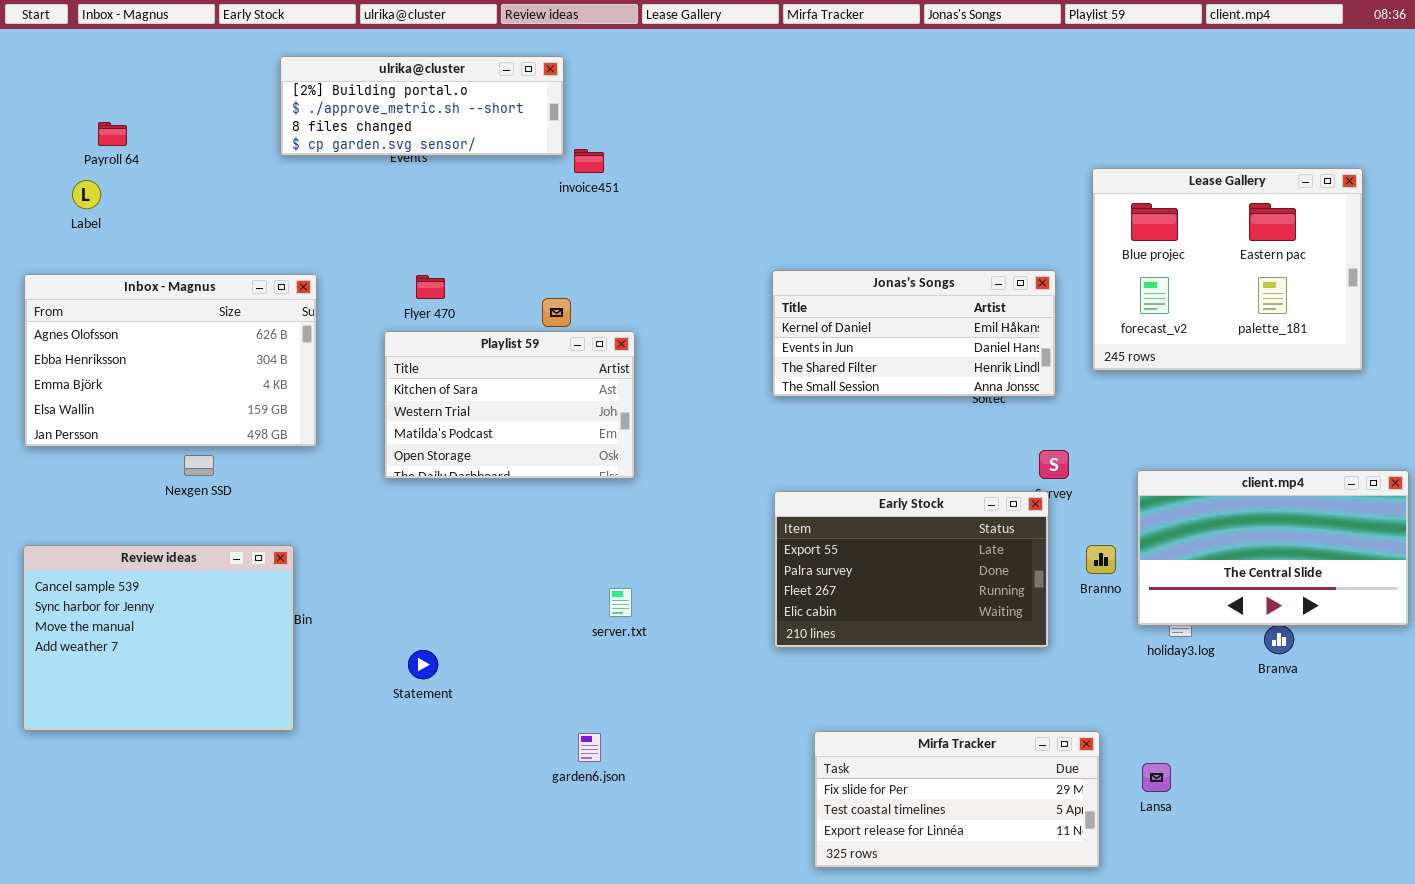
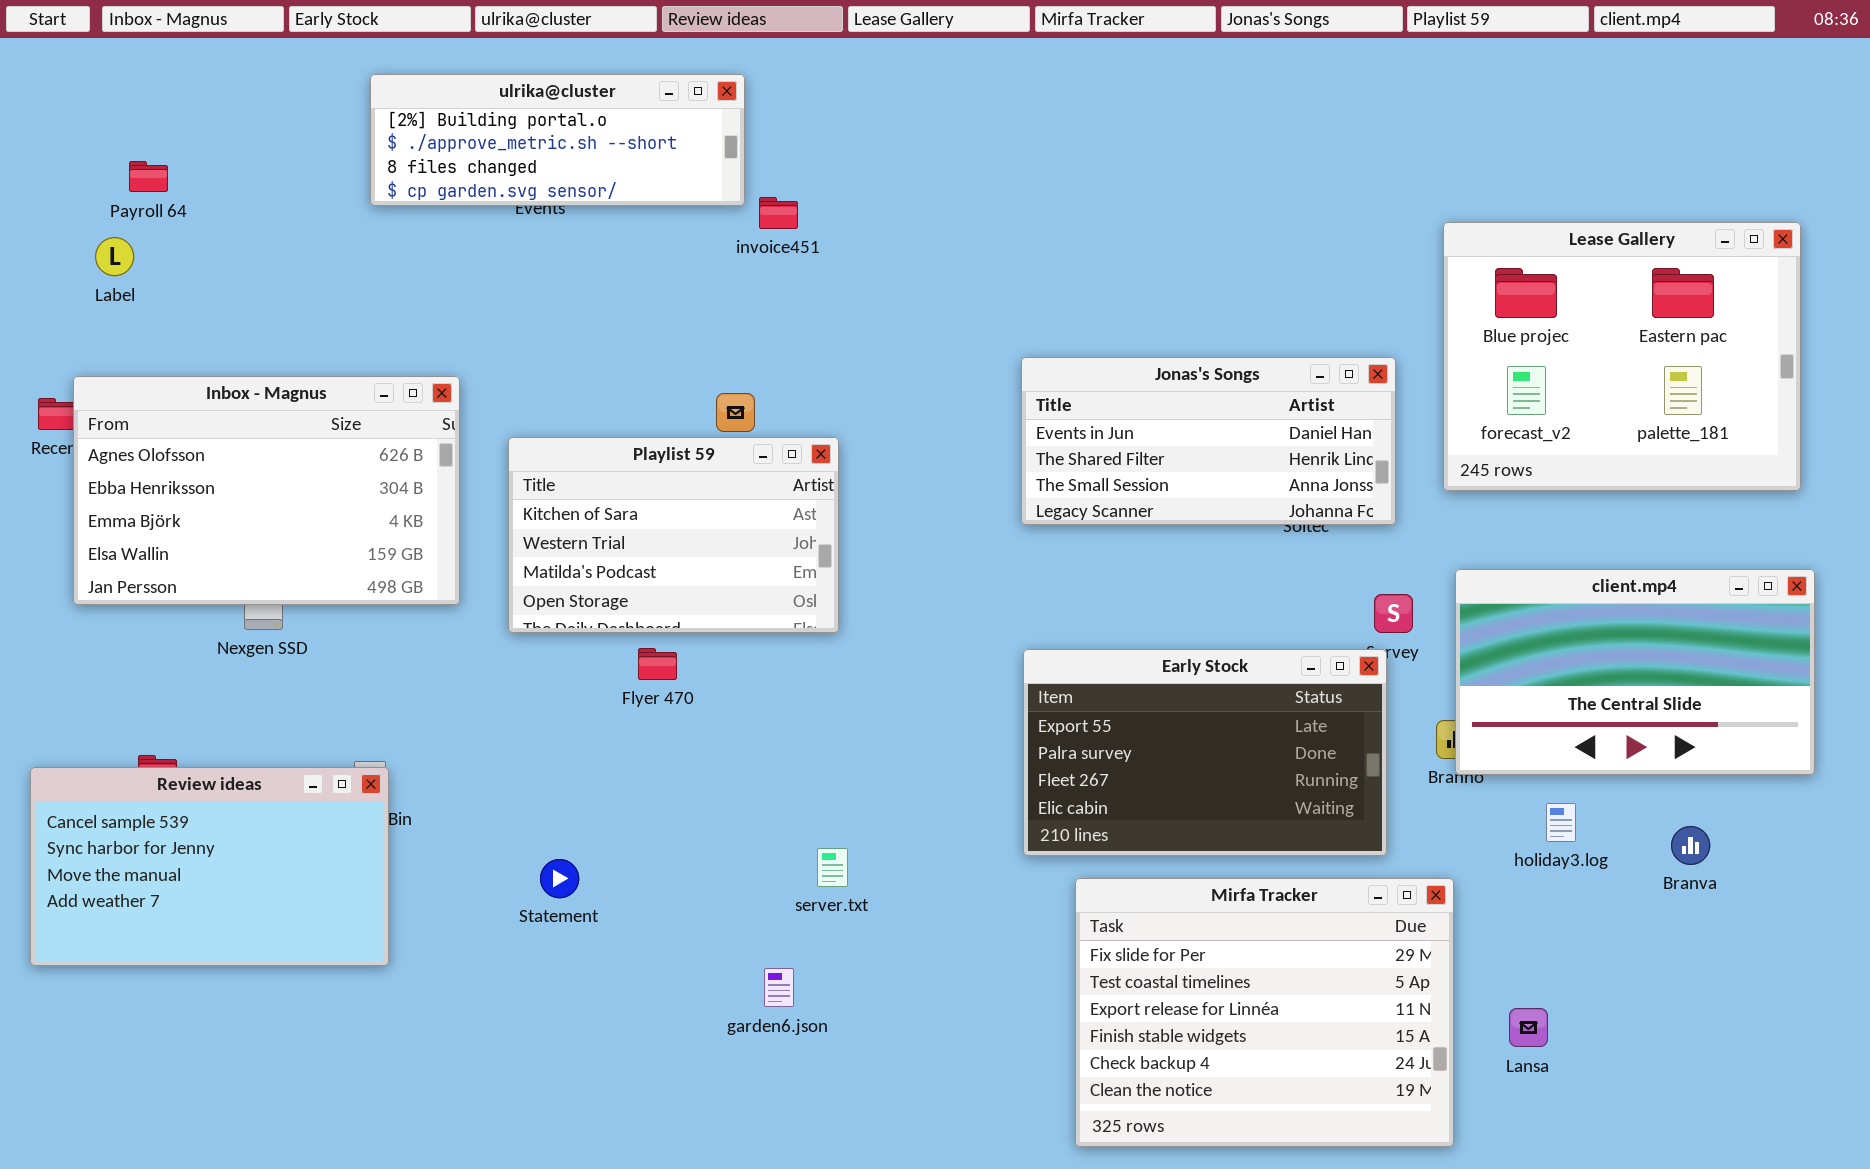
Jonas's Songs: [772,270,1056,397] -> [1021,357,1396,525], scrolled down 1 row
Inbox - Magnus: [24,274,317,447] -> [73,376,460,605], moved
Flyer 470: [416,275,445,299] -> [638,648,677,680], moved
client.mp4: [1137,470,1409,626] -> [1455,569,1815,775], moved
Review ideas: [23,545,294,731] -> [30,767,389,966], resized
server.txt: [609,588,632,617] -> [817,848,848,887], moved
Mirfa Tracker: [814,731,1100,868] -> [1075,878,1454,1147], resized

